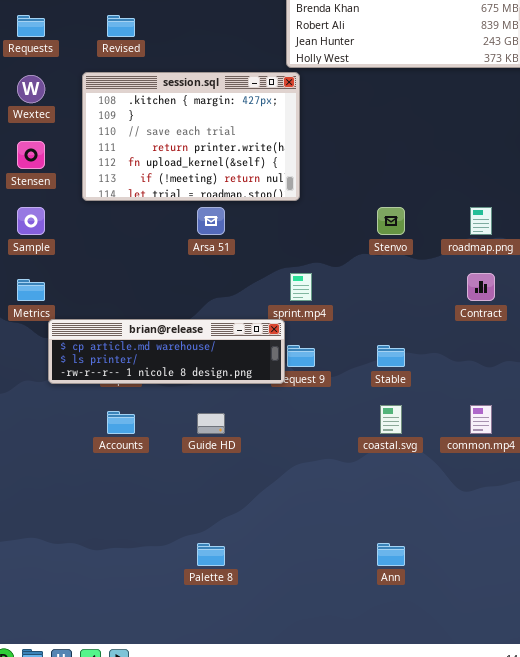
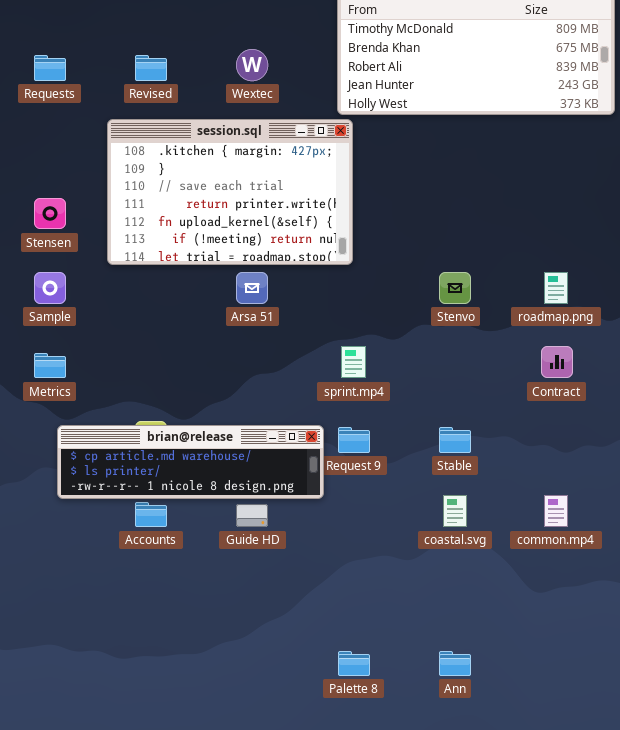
Wextec: [17,75,45,103] -> [236,49,268,81], moved
brian@release: [48,319,285,384] -> [57,425,324,499], moved
Palette 8: [197,543,225,566] -> [338,651,370,676], moved

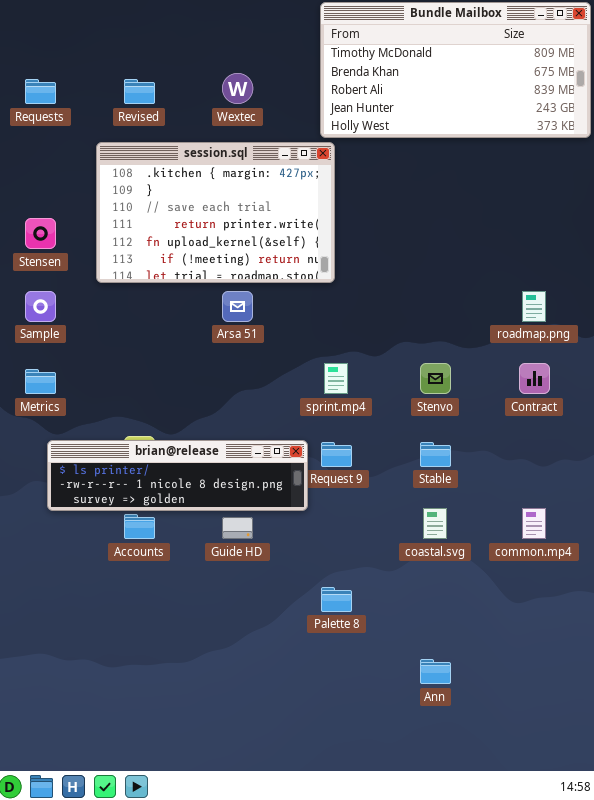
Stenvo: [439,272,471,304] -> [420,363,451,394], moved
brian@release: [57,425,324,499] -> [47,440,308,511], scrolled down 1 row
Palette 8: [338,651,370,676] -> [321,587,352,612], moved

